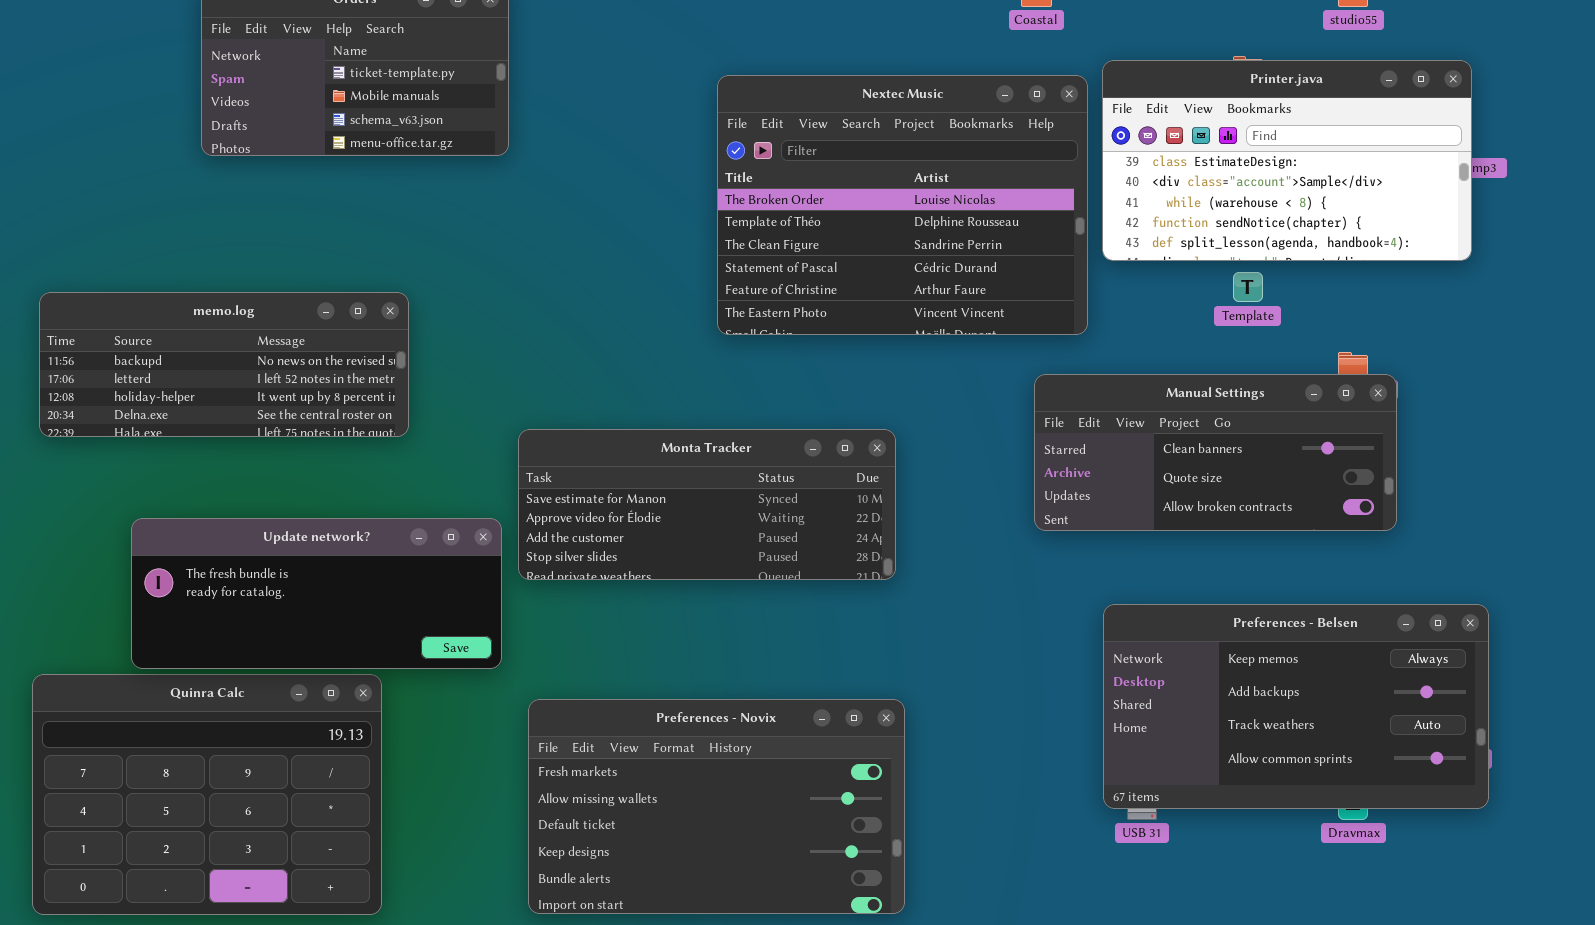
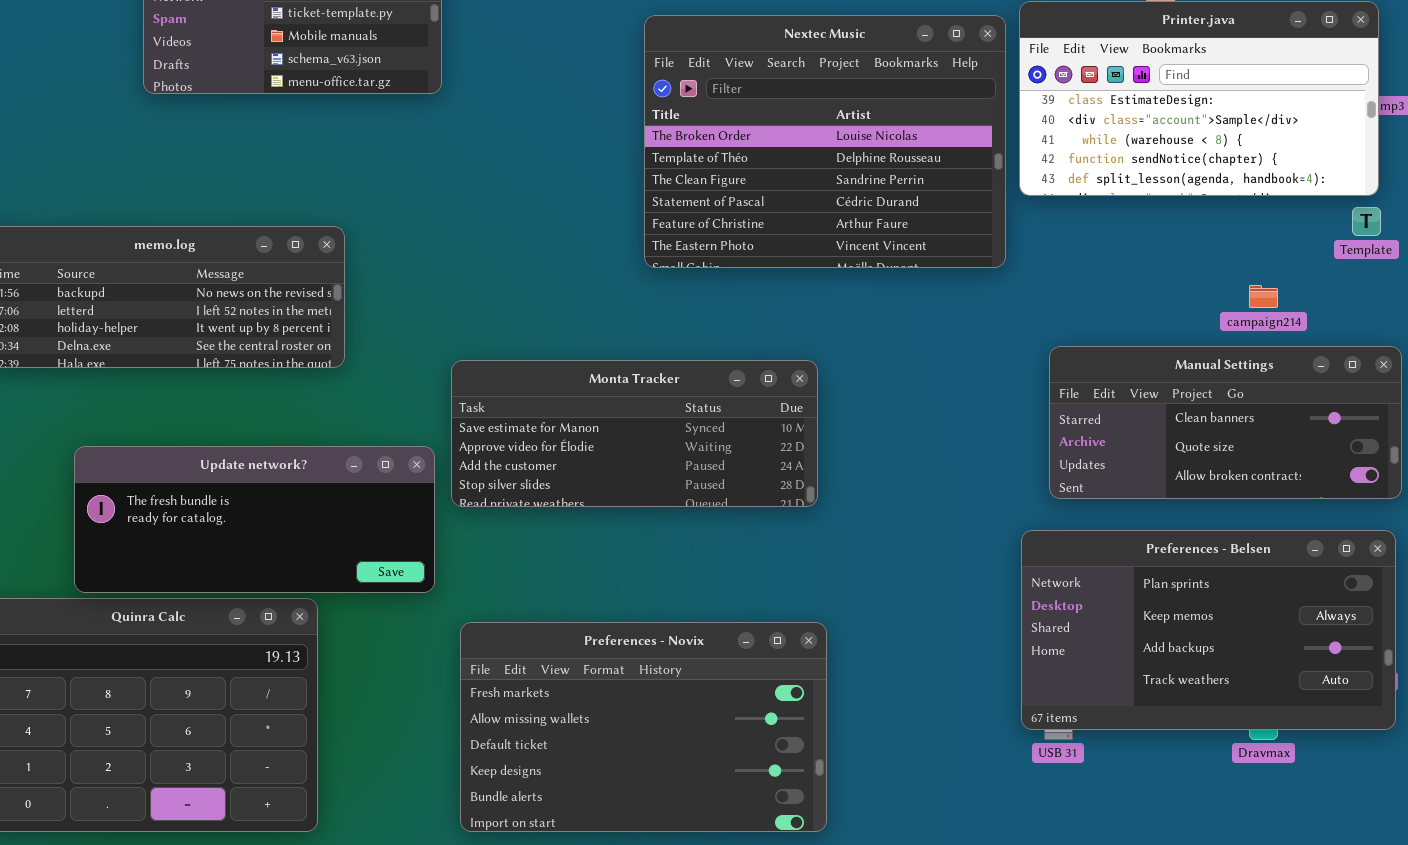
Template: [1233,272,1263,302] -> [1352,207,1381,236], moved
Manual Settings: [1034,374,1397,531] -> [1049,346,1402,499], moved
Preferences - Belsen: [1103,604,1489,809] -> [1021,530,1396,730], scrolled up 1 row

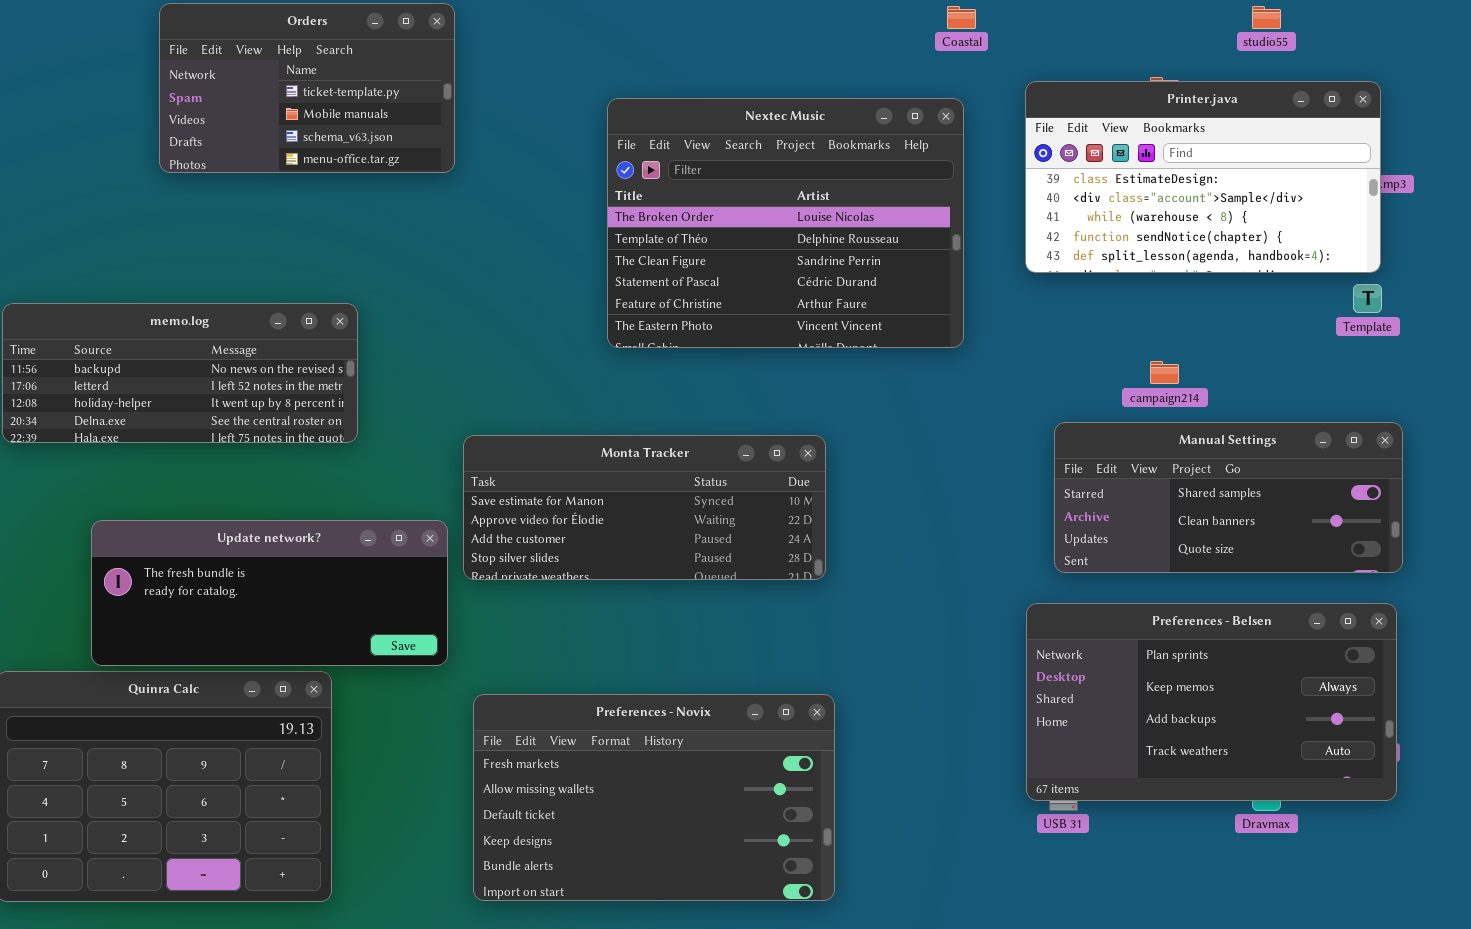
Nextec Music: [644,15,1006,268] -> [607,98,964,348], moved
campaign214: [1249,285,1278,308] -> [1150,361,1179,384], moved
Manual Settings: [1049,346,1402,499] -> [1054,422,1403,573], scrolled up 1 row

